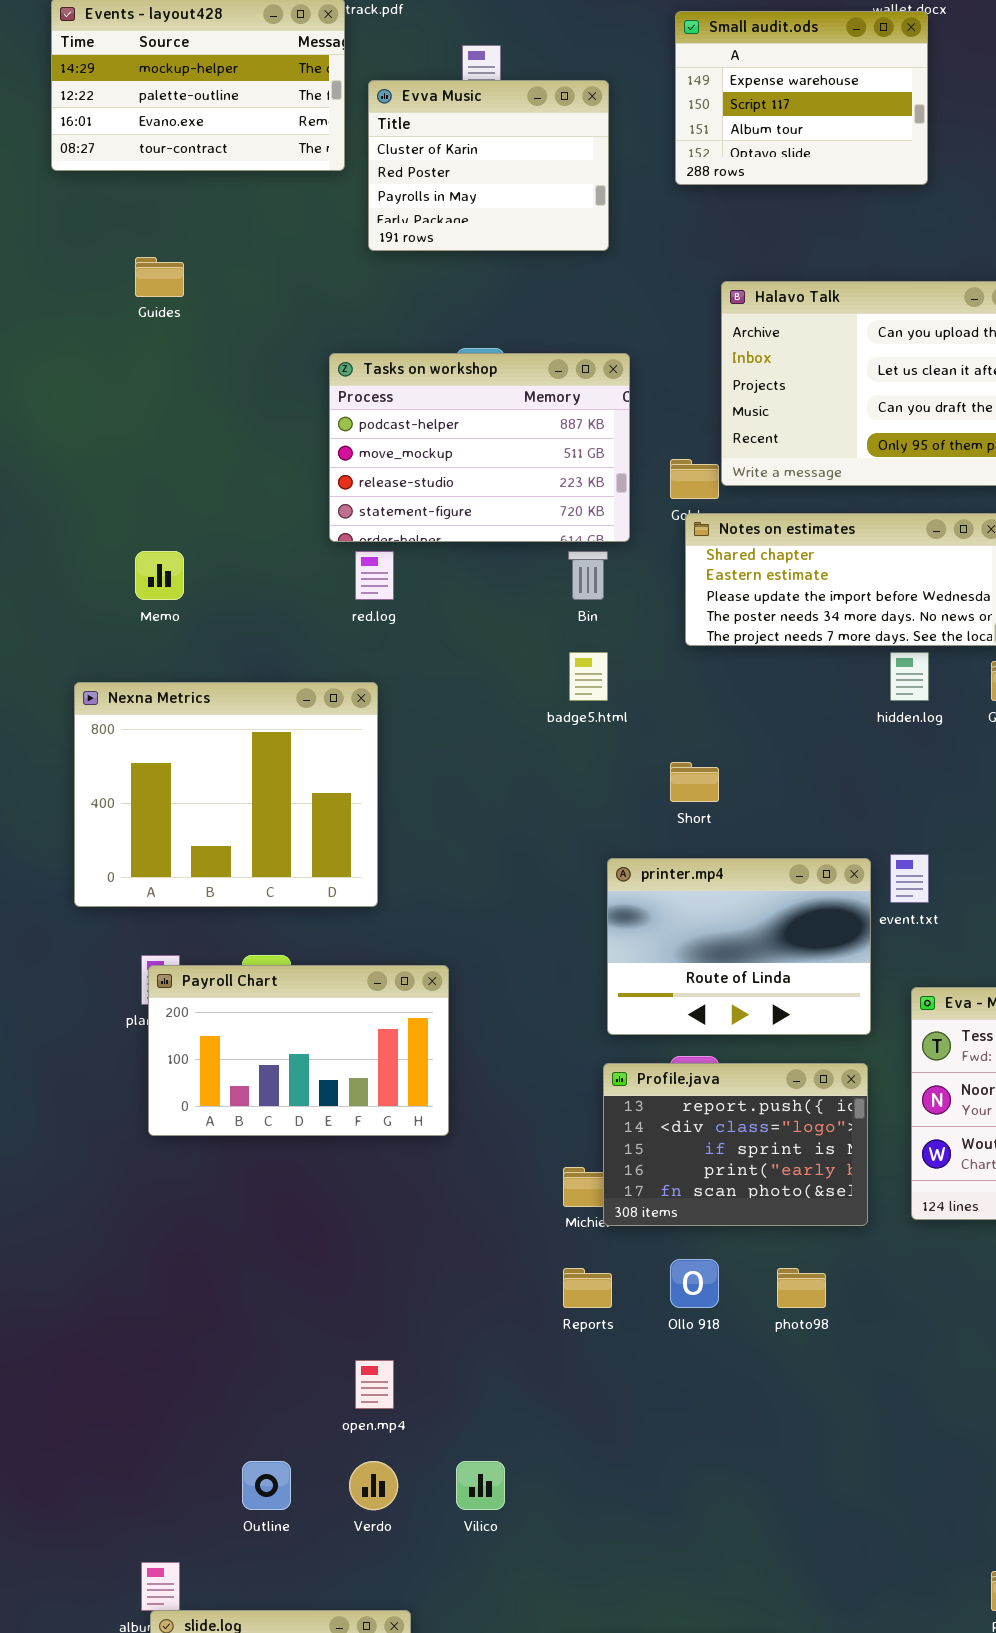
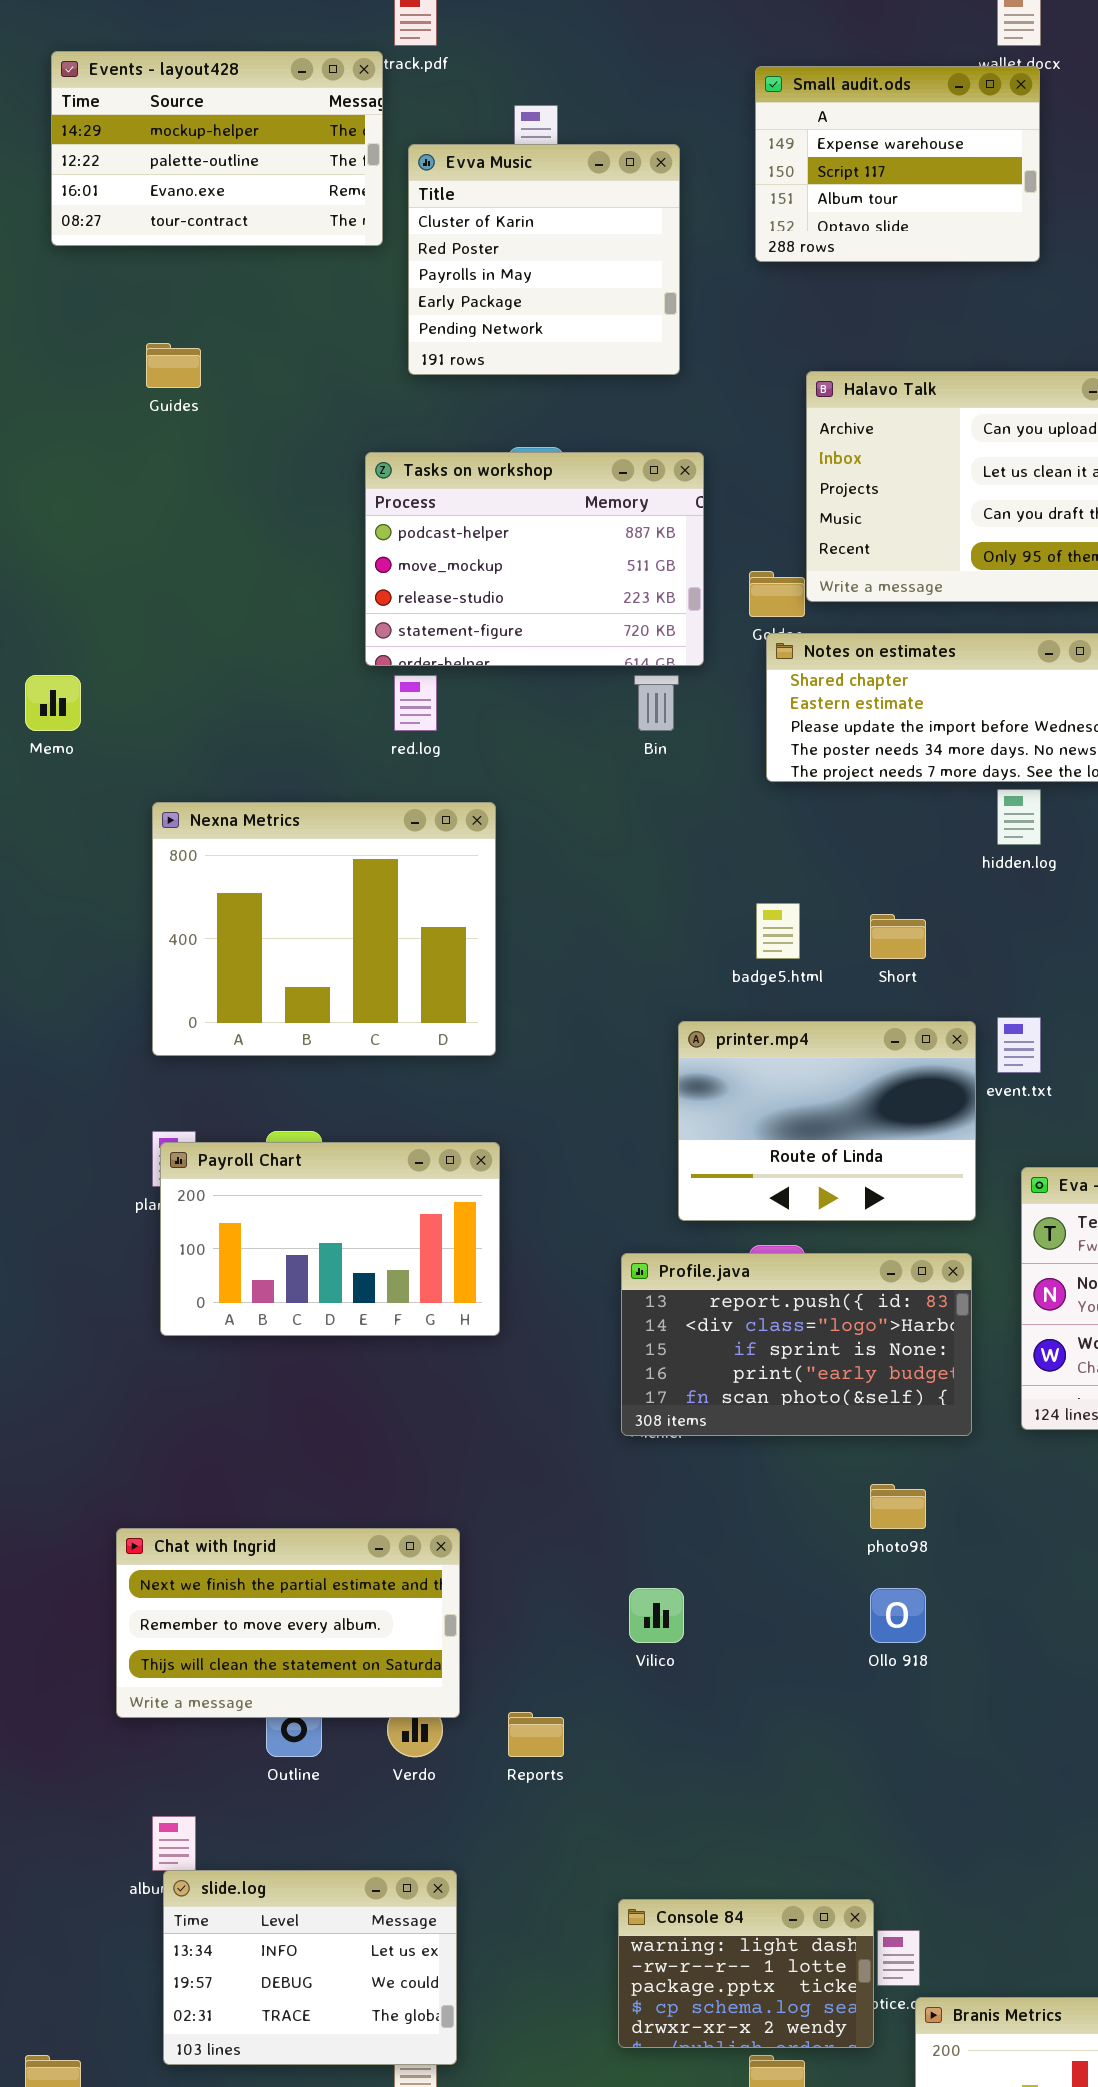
Evva Music: [368,80,609,251] -> [408,144,680,375], resized
Memo: [135,551,184,600] -> [25,675,81,731], moved
badge5.html: [569,652,608,701] -> [756,903,800,959], moved
Nexna Metrics: [74,682,378,907] -> [152,802,496,1056], moved
Short: [670,762,719,802] -> [870,914,926,959], moved
Profile.java: [603,1063,868,1226] -> [621,1253,972,1436], resized
Ollo 918: [670,1259,719,1308] -> [870,1588,926,1643], moved
Reports: [563,1268,612,1308] -> [508,1712,564,1757], moved
Chat with Ingrid: none -> [116,1528,460,1718], opened
Vilico: [456,1461,505,1510] -> [629,1588,684,1643], moved

